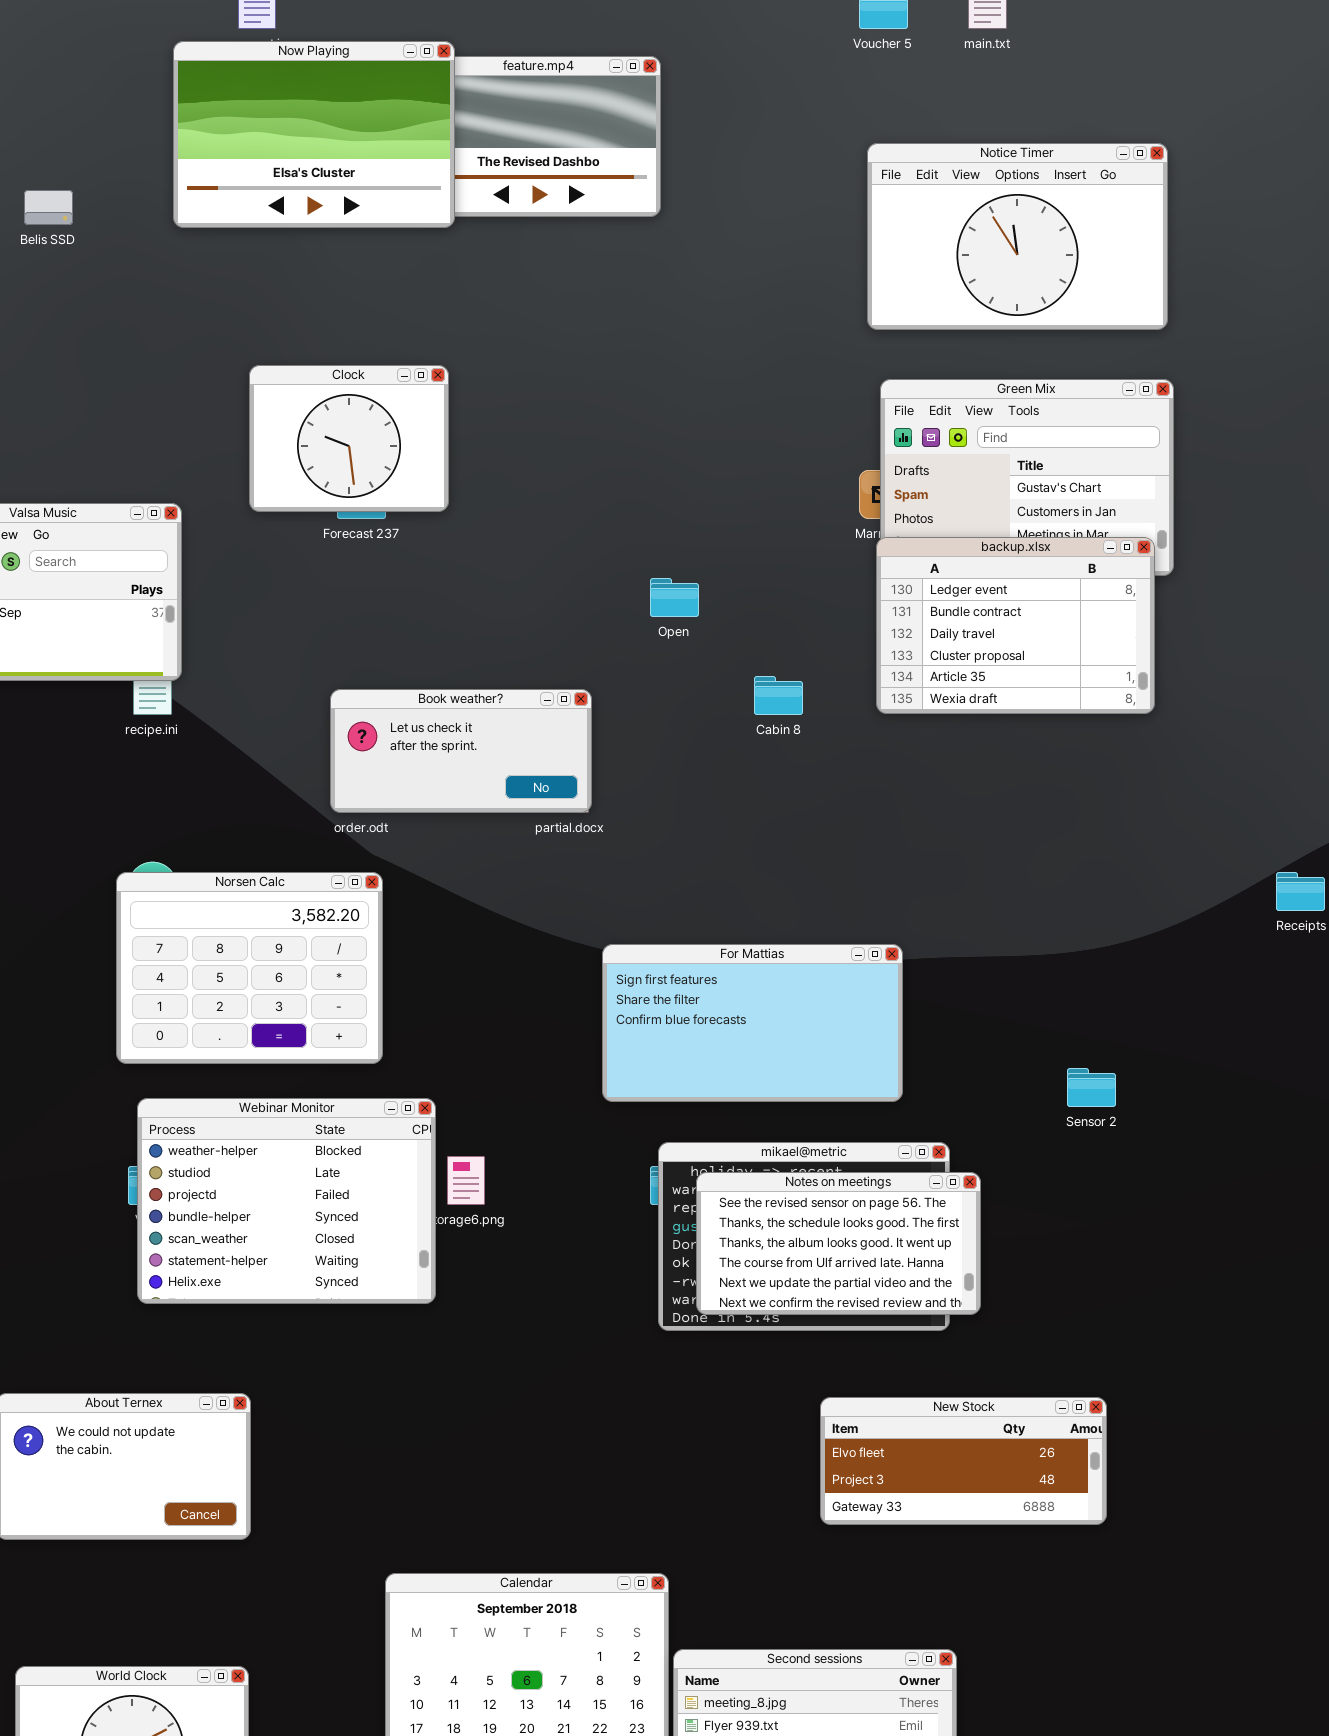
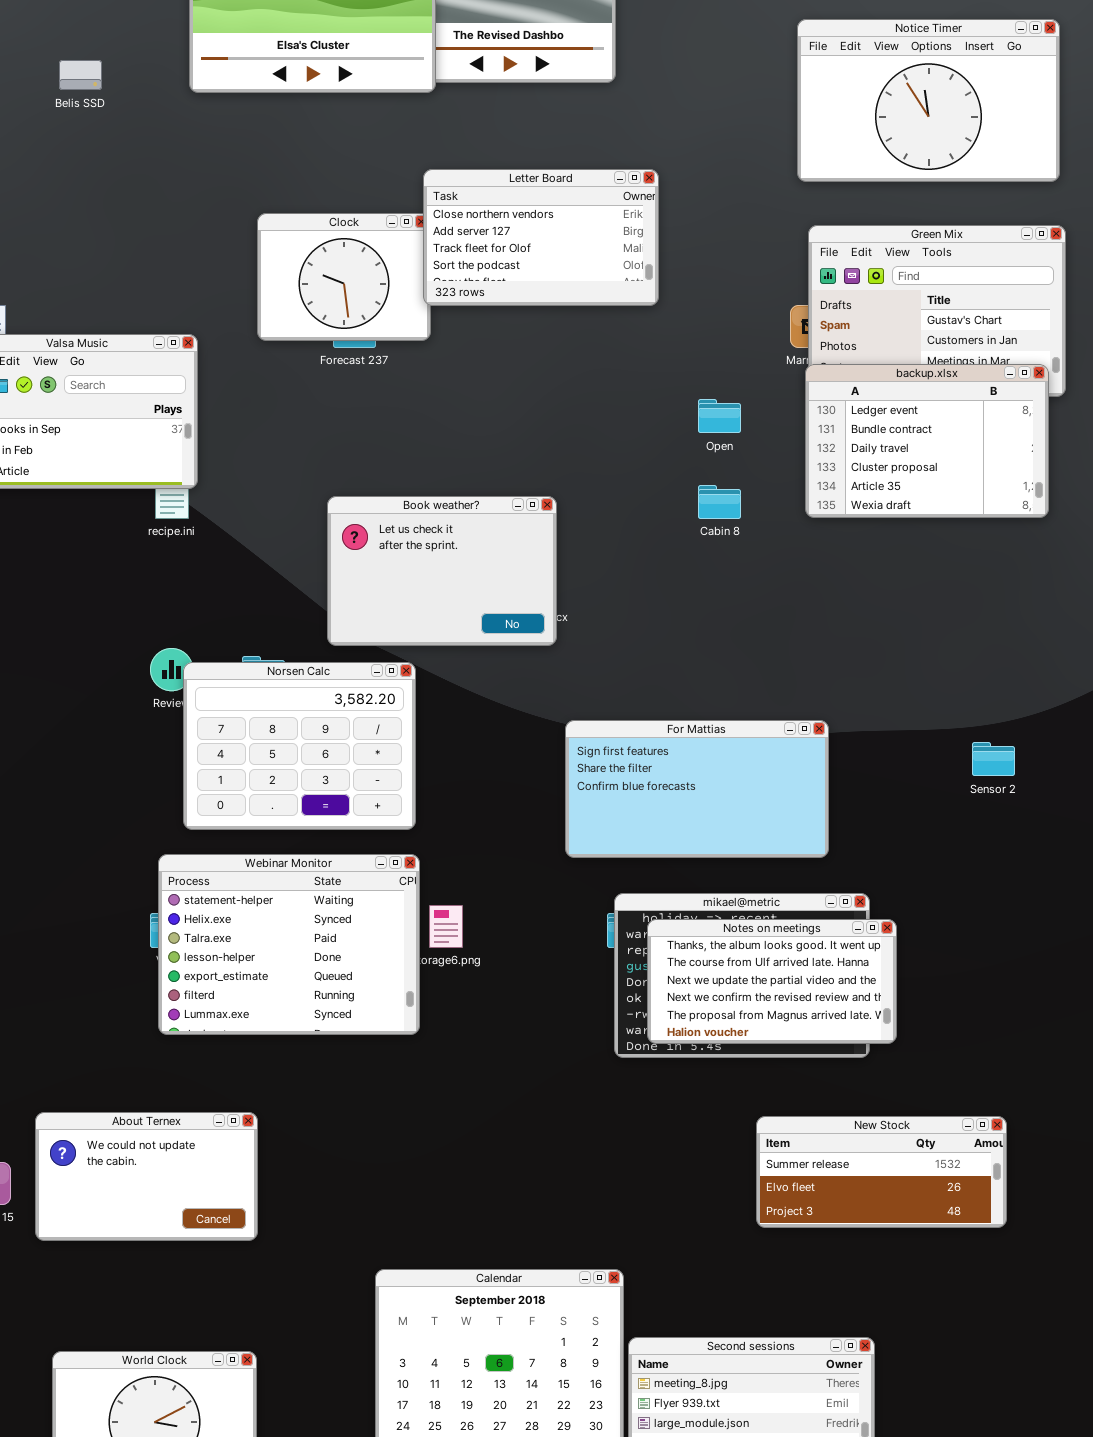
Letter Board: none -> [423,169,659,306], opened
Open: [650,578,699,617] -> [698,399,741,433], moved
Book weather?: [330,689,592,813] -> [327,496,557,646], resized
Norsen Calc: [116,872,383,1064] -> [183,662,416,830], moved
Sensor 2: [1067,1068,1116,1107] -> [972,742,1015,776], moved
Webinar Monitor: [137,1098,436,1304] -> [158,854,420,1035], scrolled down 5 rows
Notes on meetings: [696,1172,981,1315] -> [647,919,897,1044], scrolled down 2 rows
New Stock: [820,1397,1107,1525] -> [756,1116,1007,1228], scrolled up 1 row

